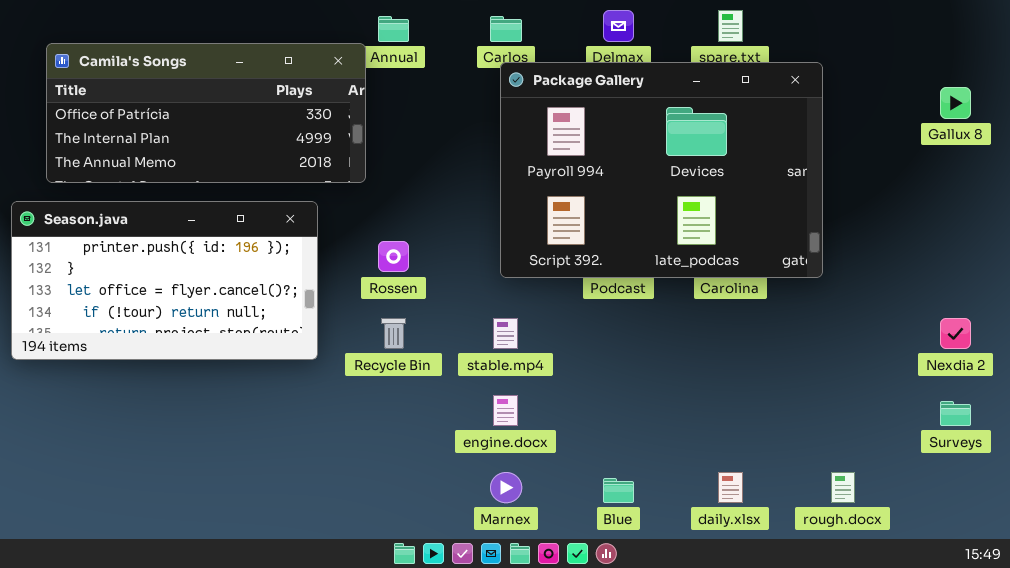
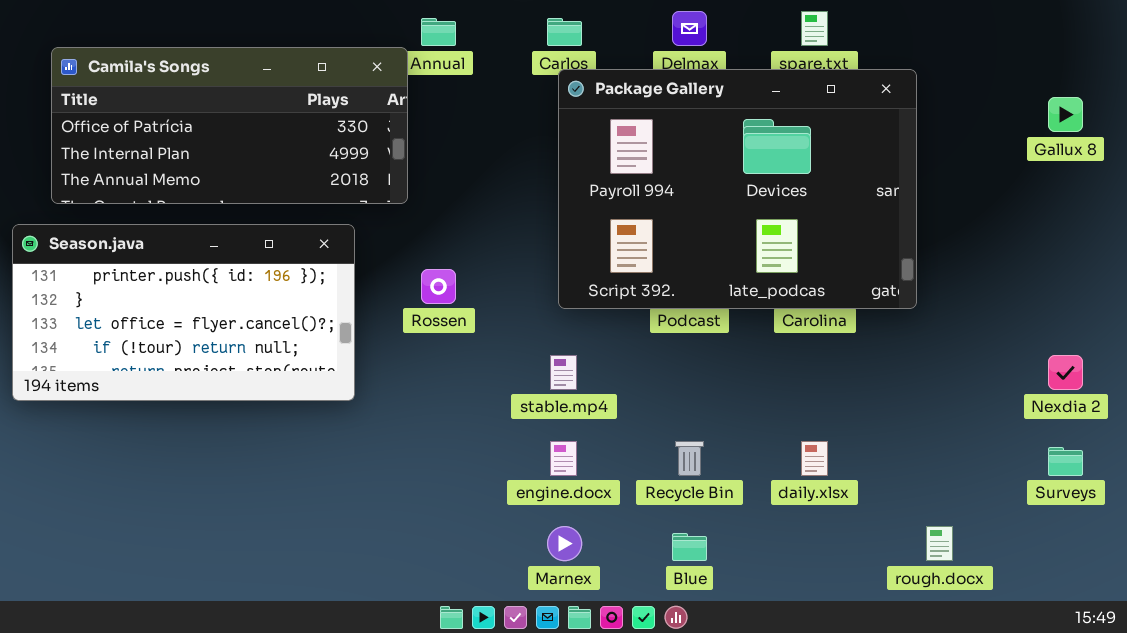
Recycle Bin: [381,318,406,349] -> [675,441,704,476], moved
daily.xlsx: [718,472,743,503] -> [801,441,828,476], moved

